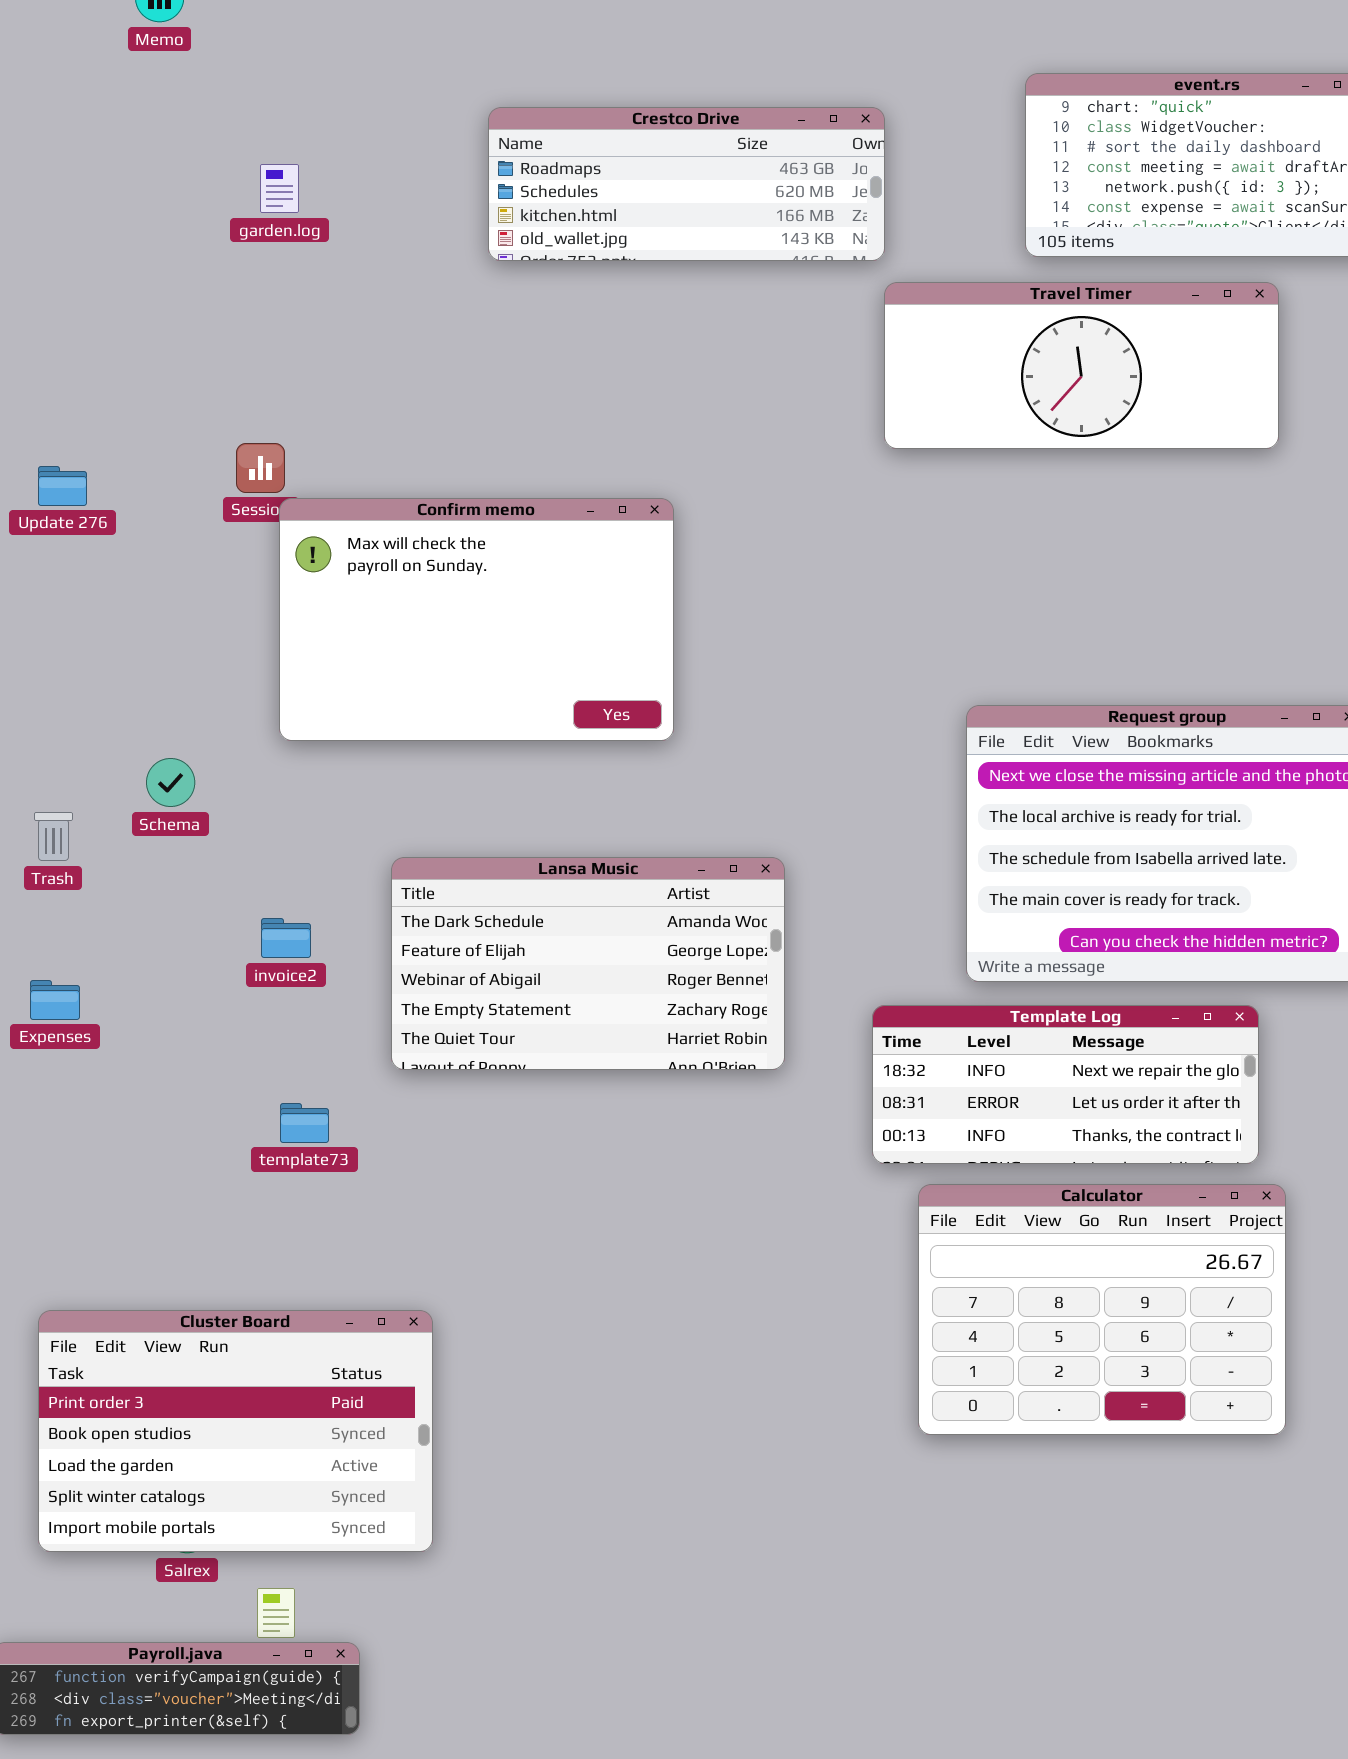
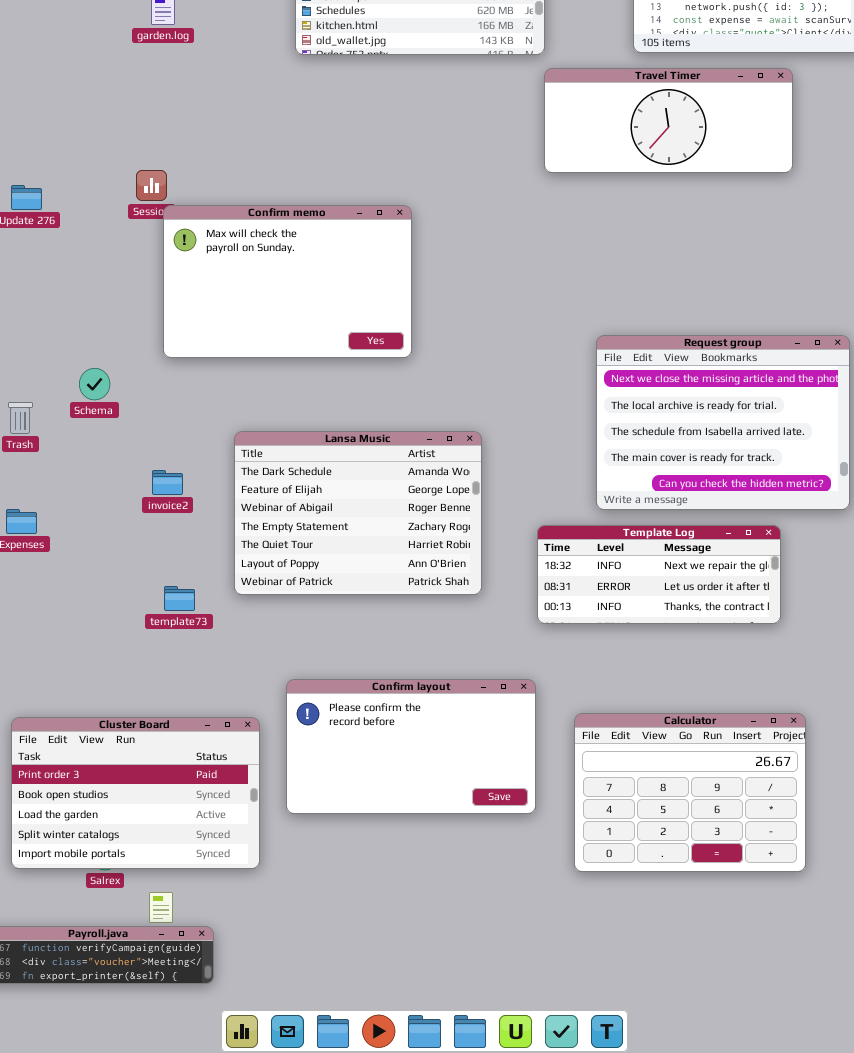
Lansa Music: [391,857,785,1070] -> [234,431,482,595], resized
Calculator: [918,1184,1286,1435] -> [574,713,806,872], moved
Confirm layout: none -> [286,679,536,814], opened

